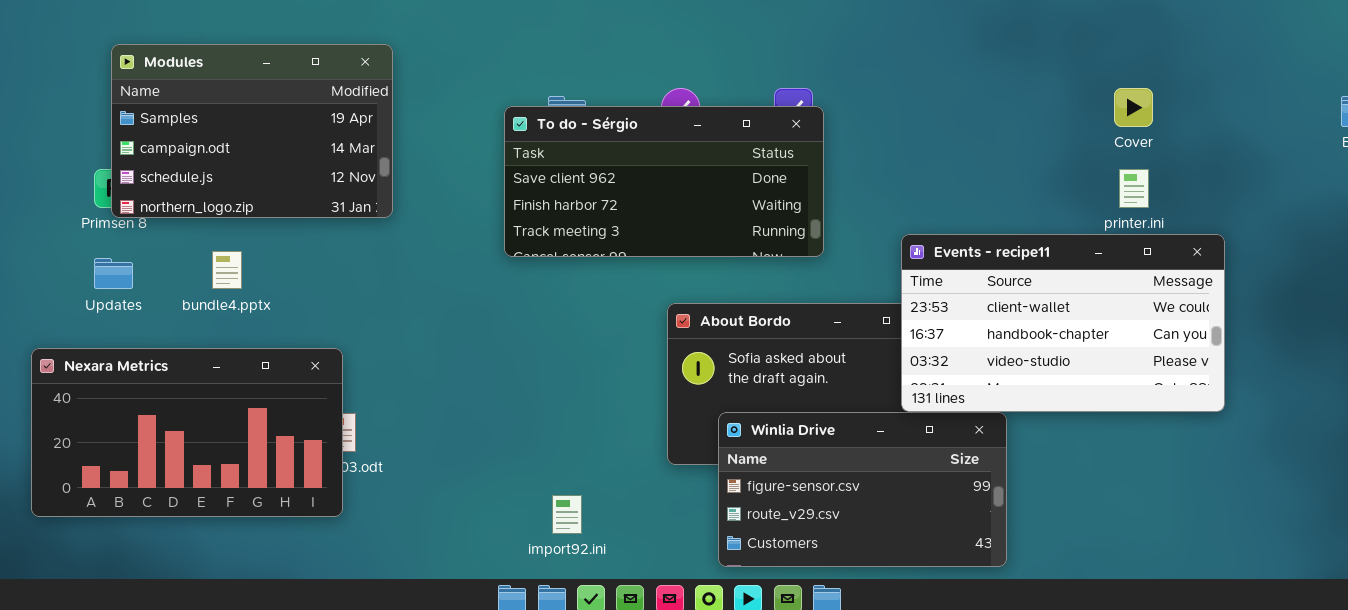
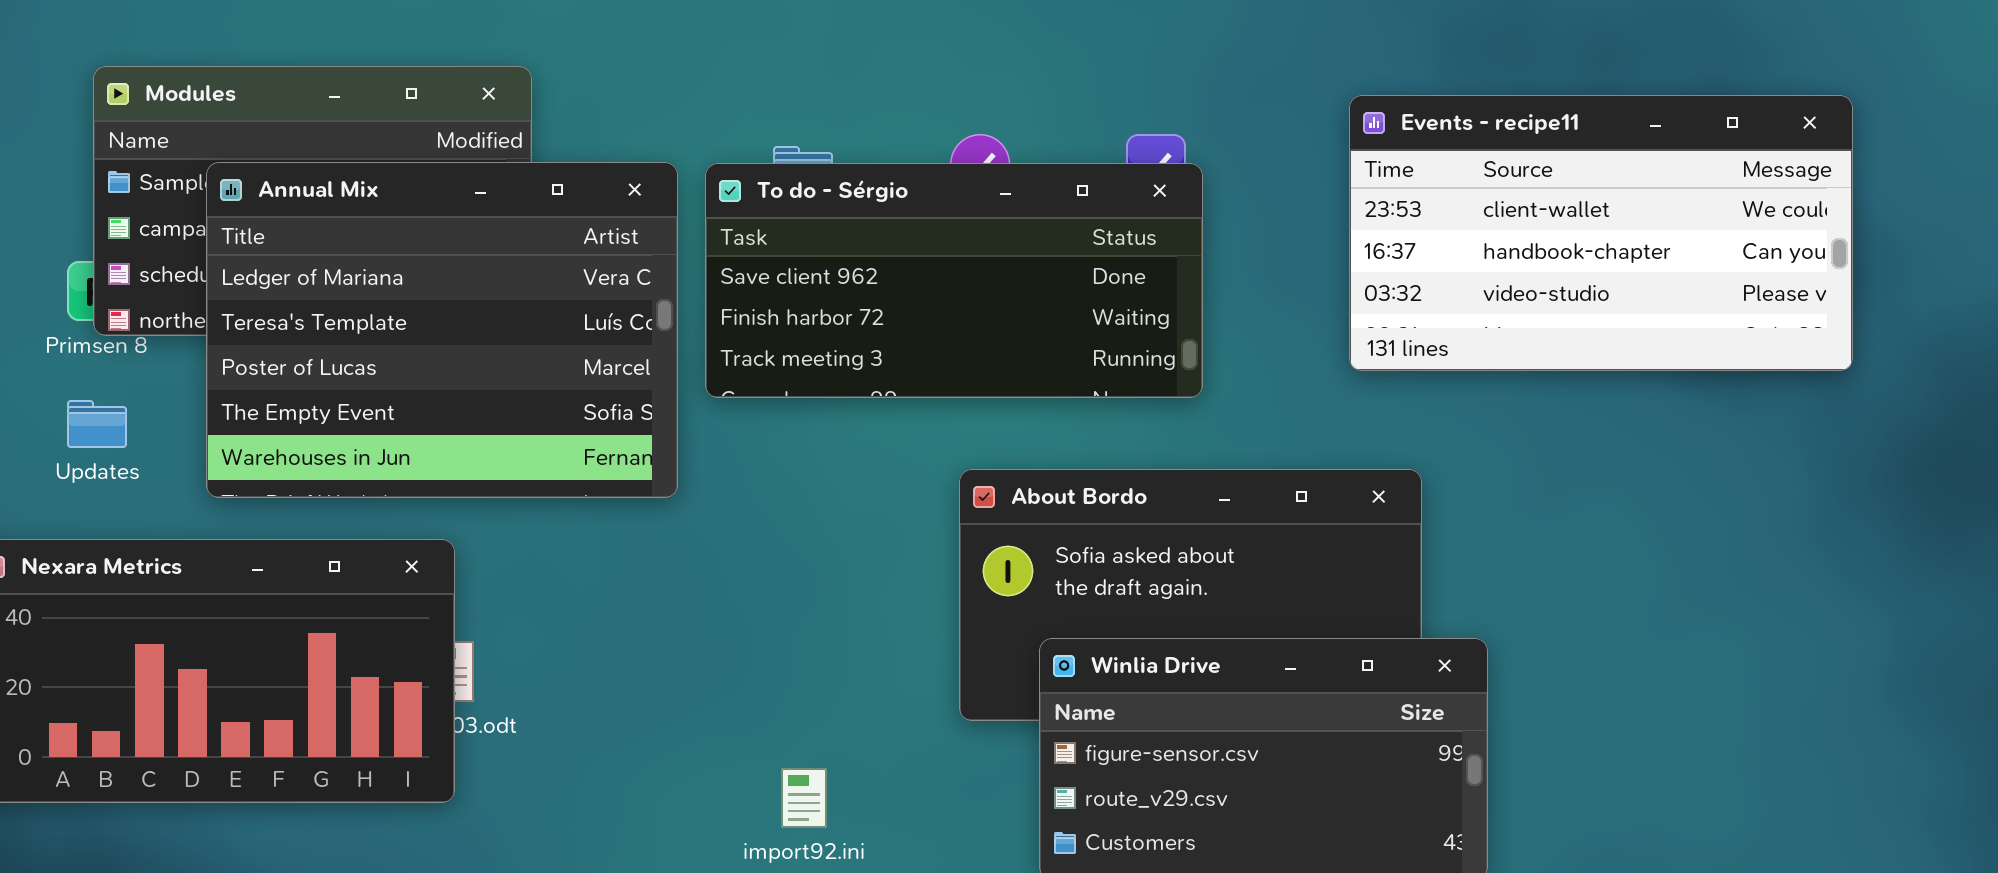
Annual Mix: none -> [206,162,678,498], opened
Events - recipe11: [901,234,1225,412] -> [1349,95,1853,371], moved

